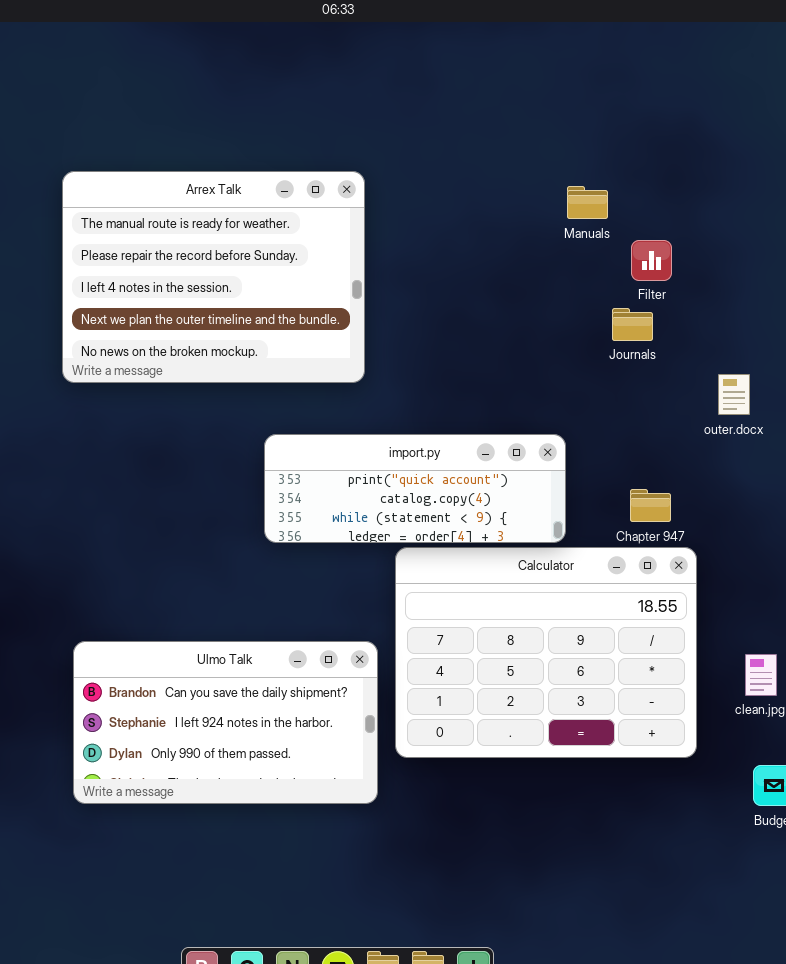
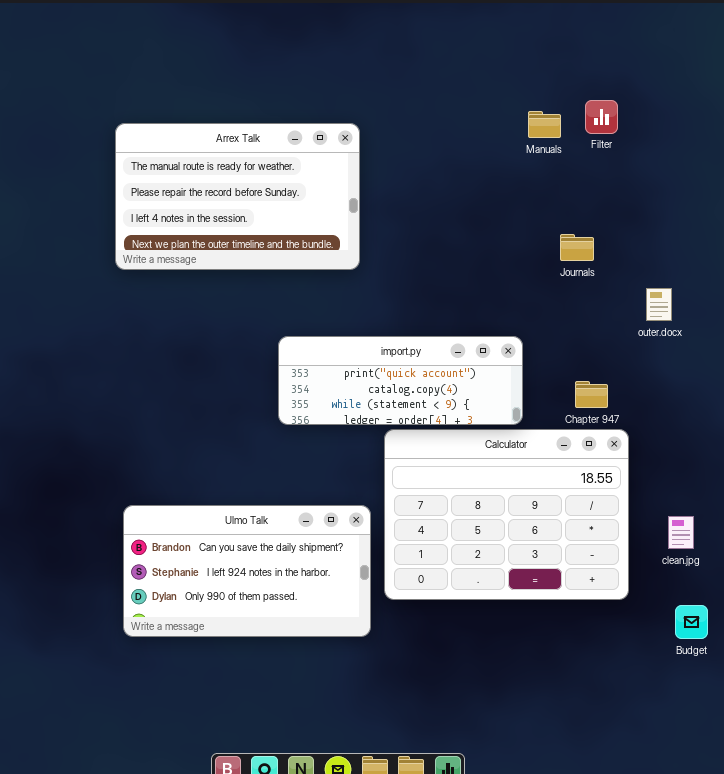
Arrex Talk: [62,171,365,383] -> [115,123,360,270], resized
Manuals: [567,186,608,219] -> [528,111,561,138], moved
Filter: [631,240,672,281] -> [585,100,618,134], moved

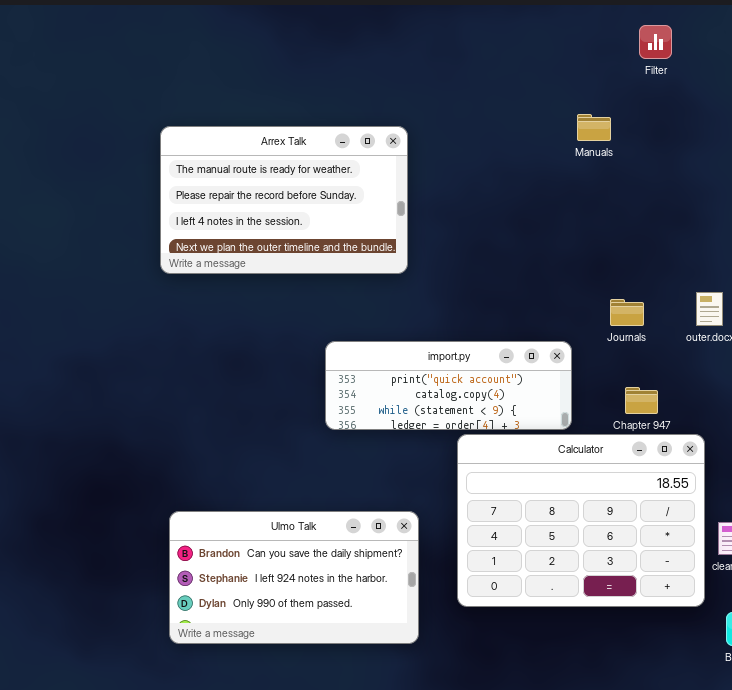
Filter: [585,100,618,134] -> [639,25,672,59], moved
Journals: [560,234,594,261] -> [610,299,644,326], moved
Calculator: [384,429,629,600] -> [457,434,705,607], moved

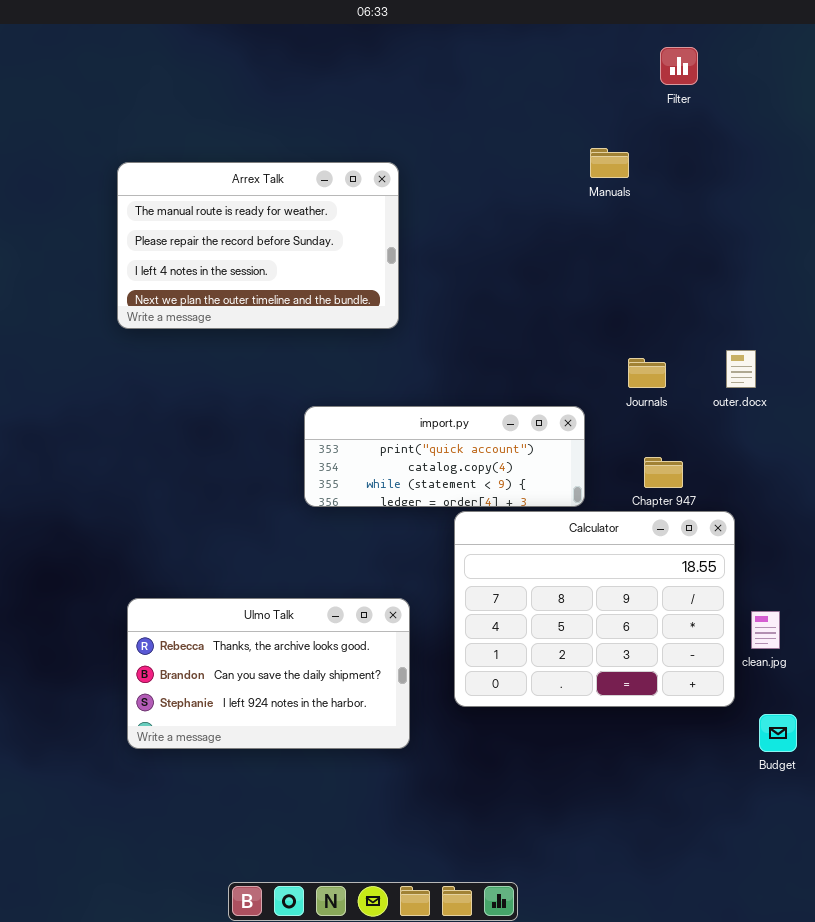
Ulmo Talk: [169,511,419,644] -> [127,598,410,749], scrolled up 1 row

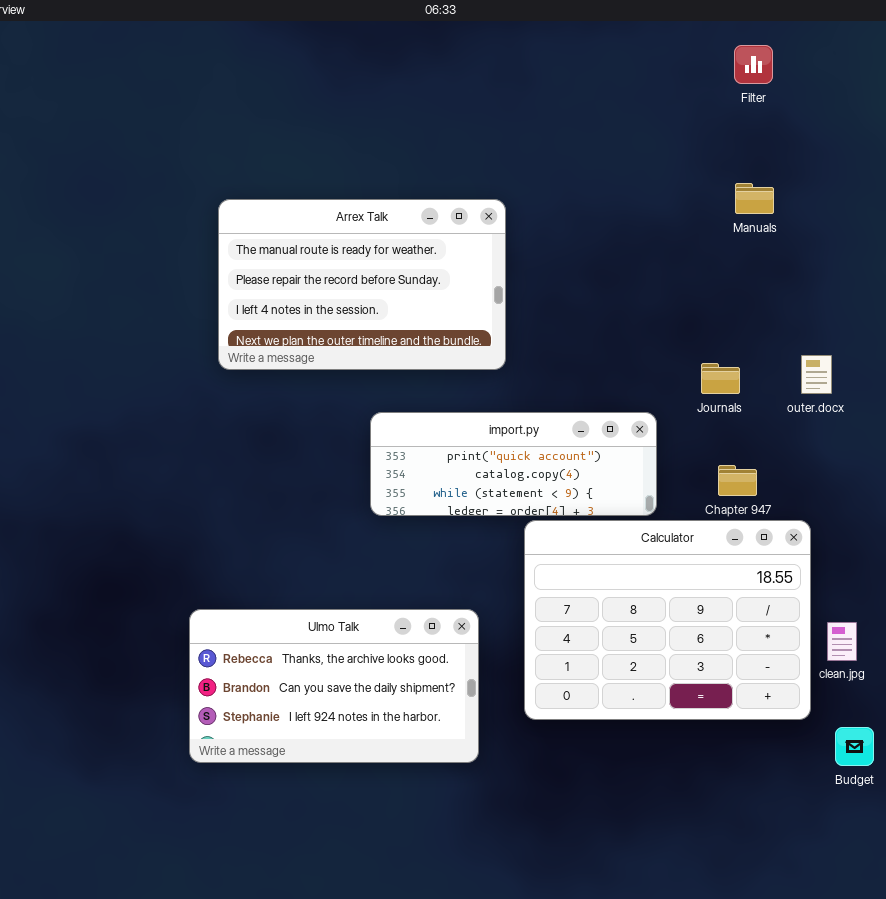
Manuals: [590,148,629,178] -> [735,183,774,214], moved
Arrex Talk: [117,162,399,329] -> [218,199,506,370], moved

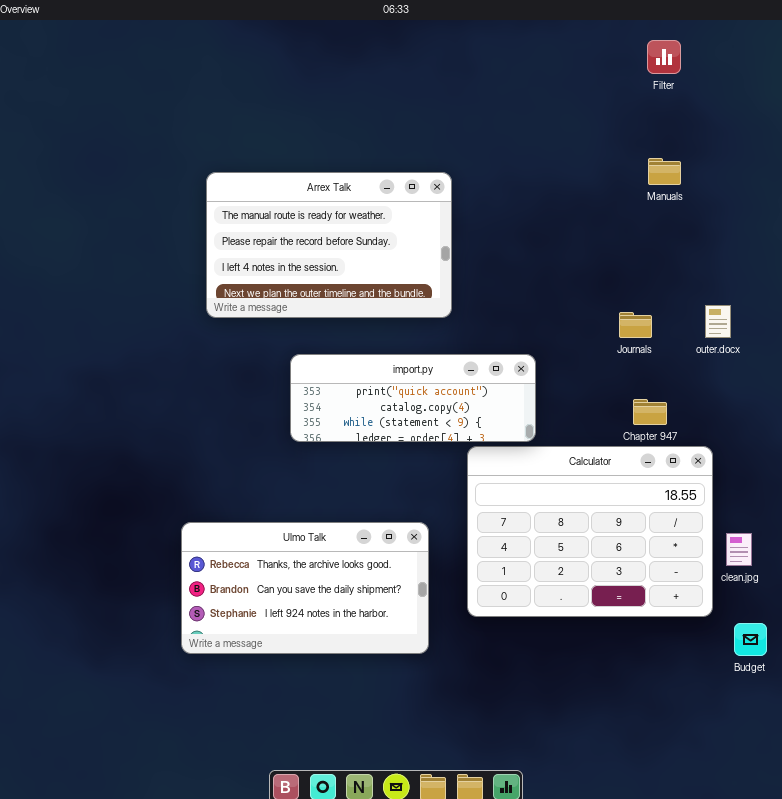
import.py: [370,412,657,516] -> [290,354,536,442], moved

